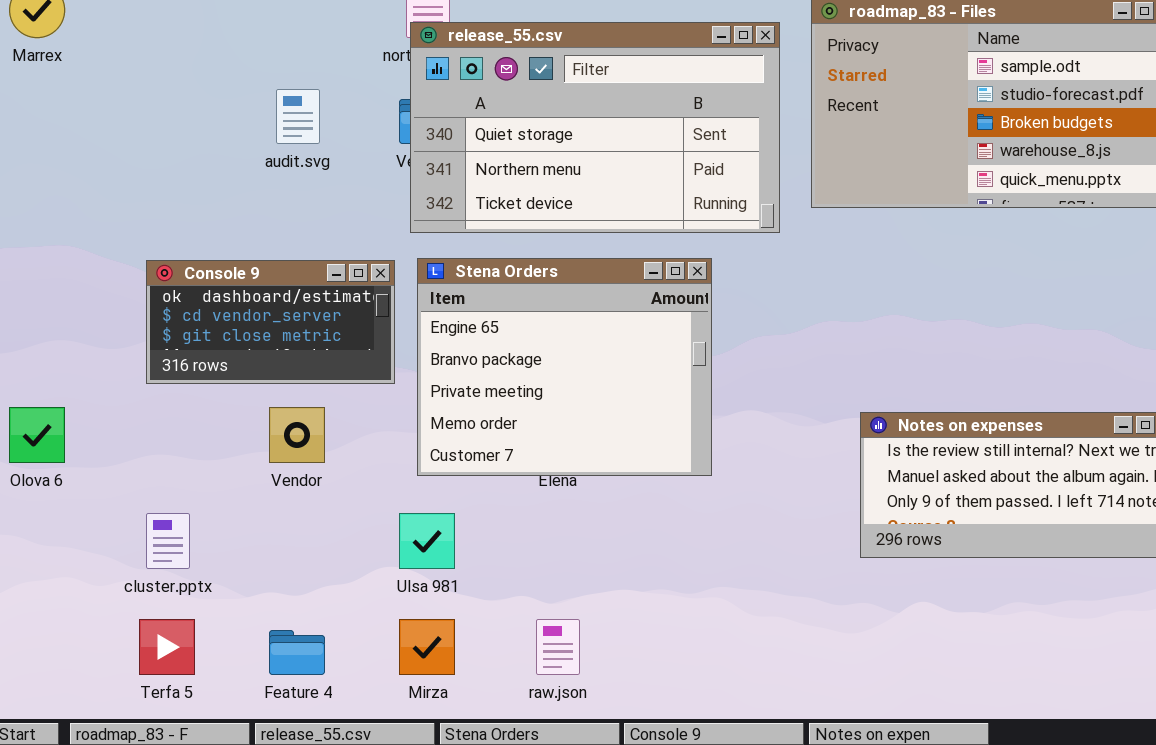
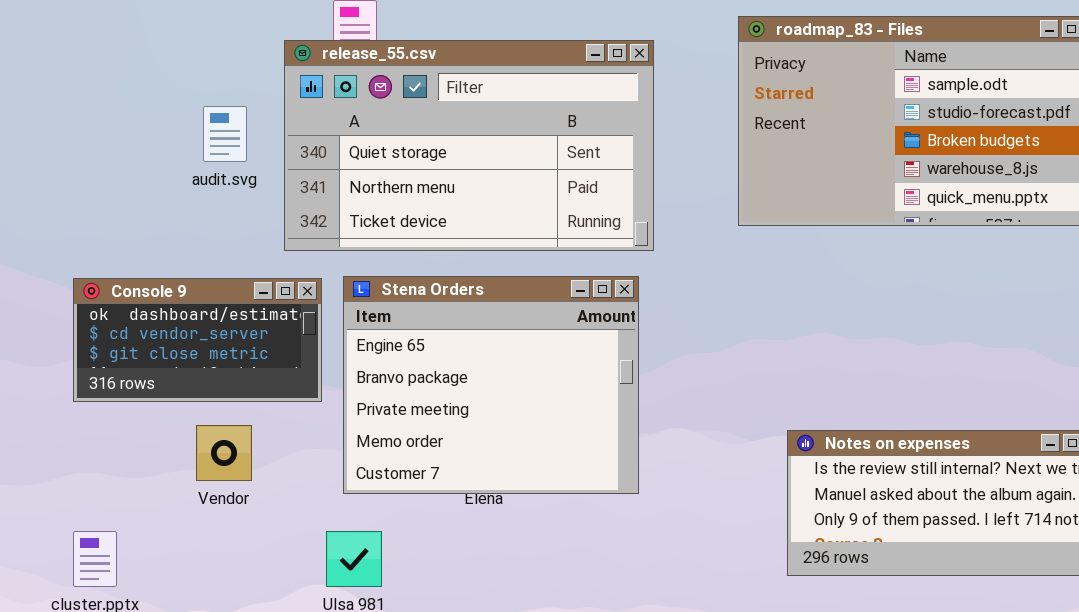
release_55.csv: [410,22,780,233] -> [284,40,654,251], moved

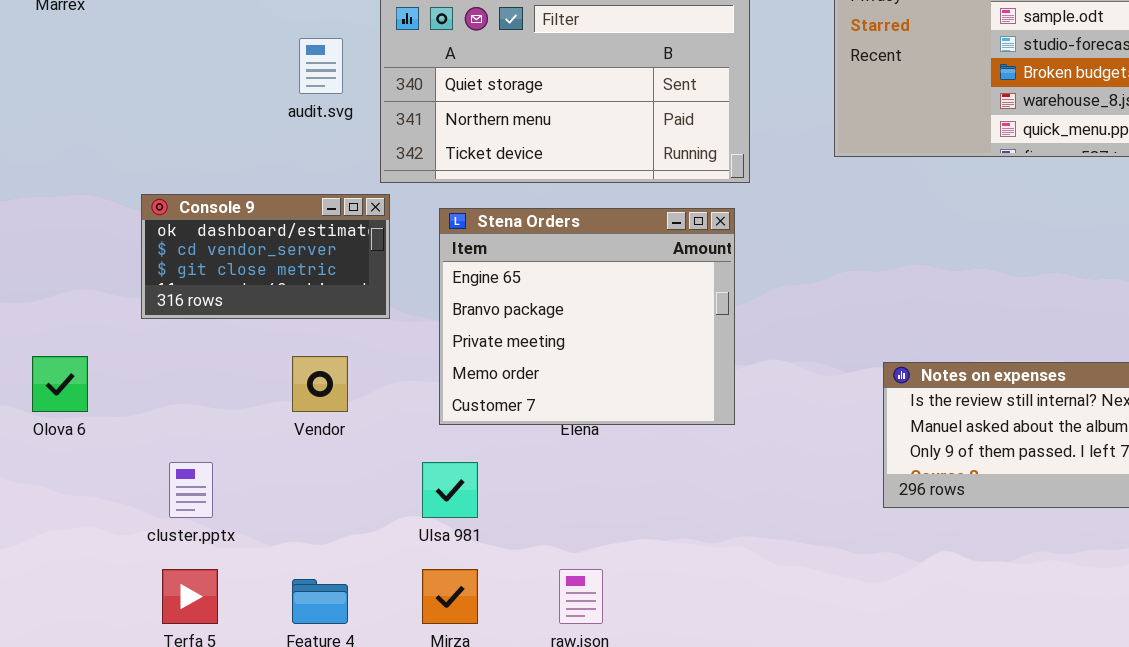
Console 9: [73,278,322,402] -> [141,194,390,319], moved

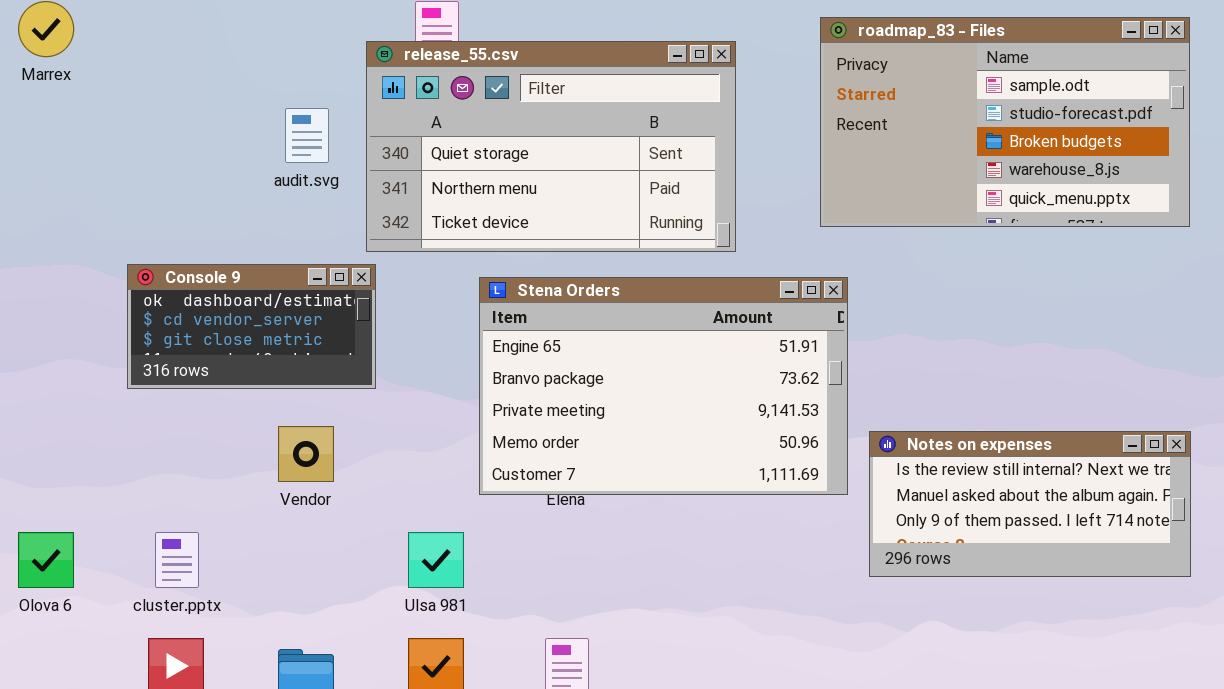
Stena Orders: [439,208,735,425] -> [479,277,848,495], moved, resized
Olova 6: [32,356,88,412] -> [18,532,74,588], moved

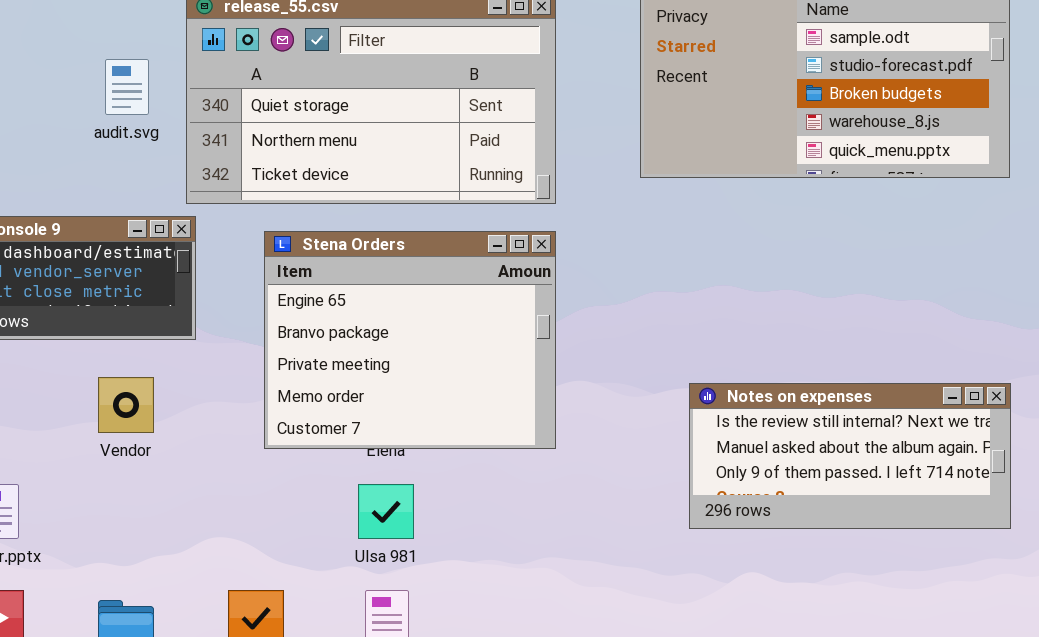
Stena Orders: [479,277,848,495] -> [264,231,556,449], moved, resized
Ulsa 981: [408,532,464,588] -> [358,484,414,539], moved

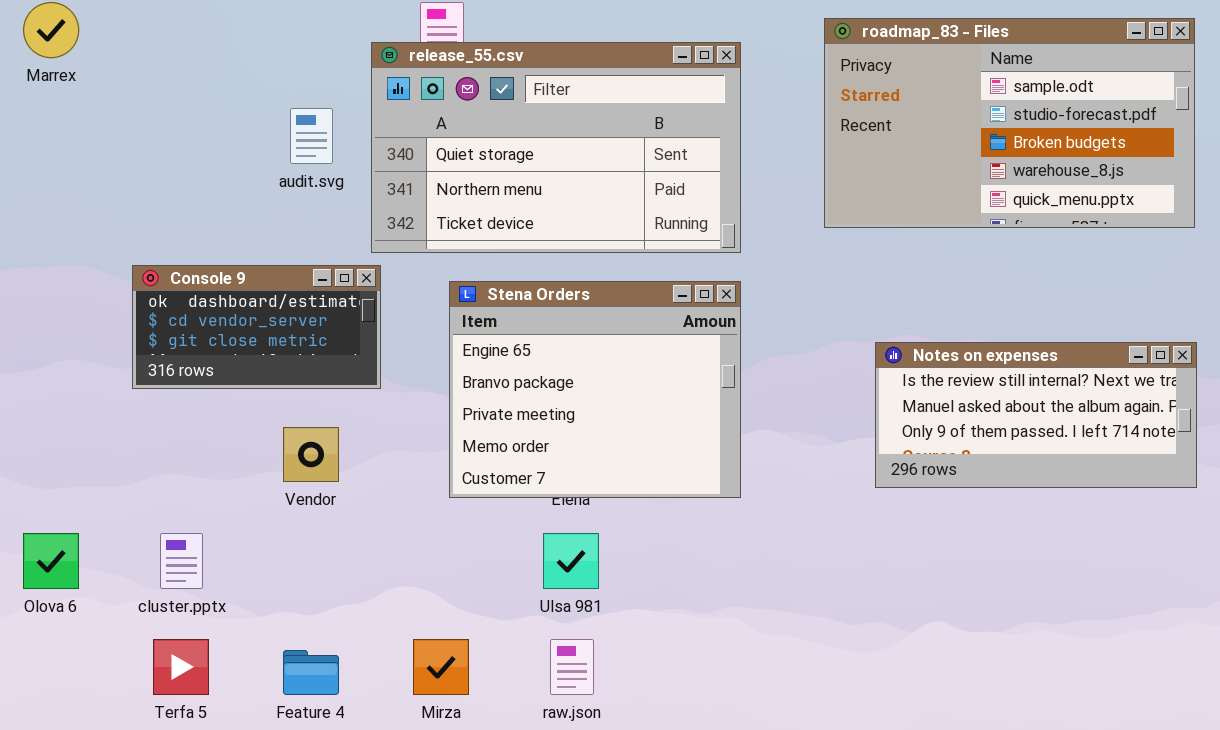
Notes on expenses: [689,383,1011,529] -> [875,342,1197,488], moved

